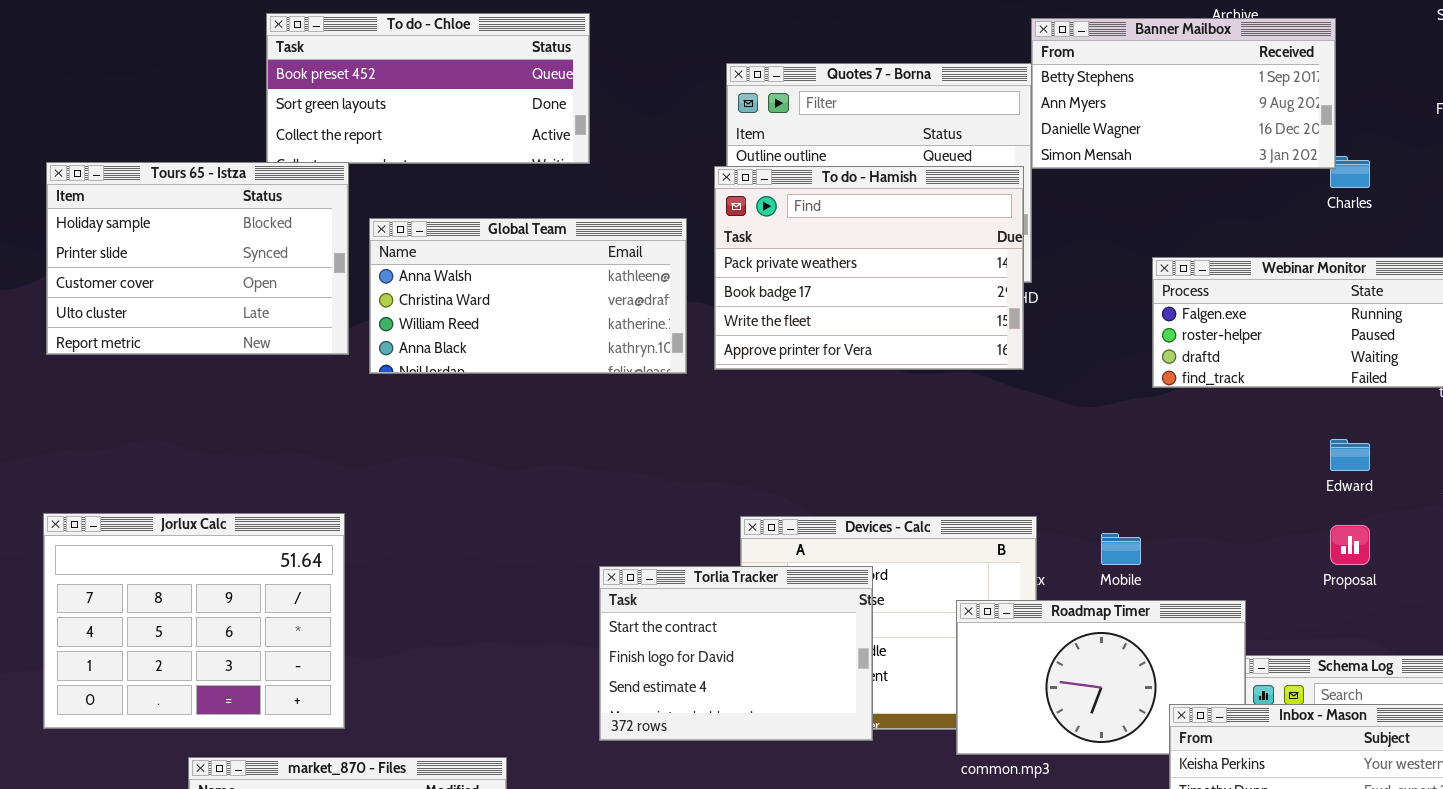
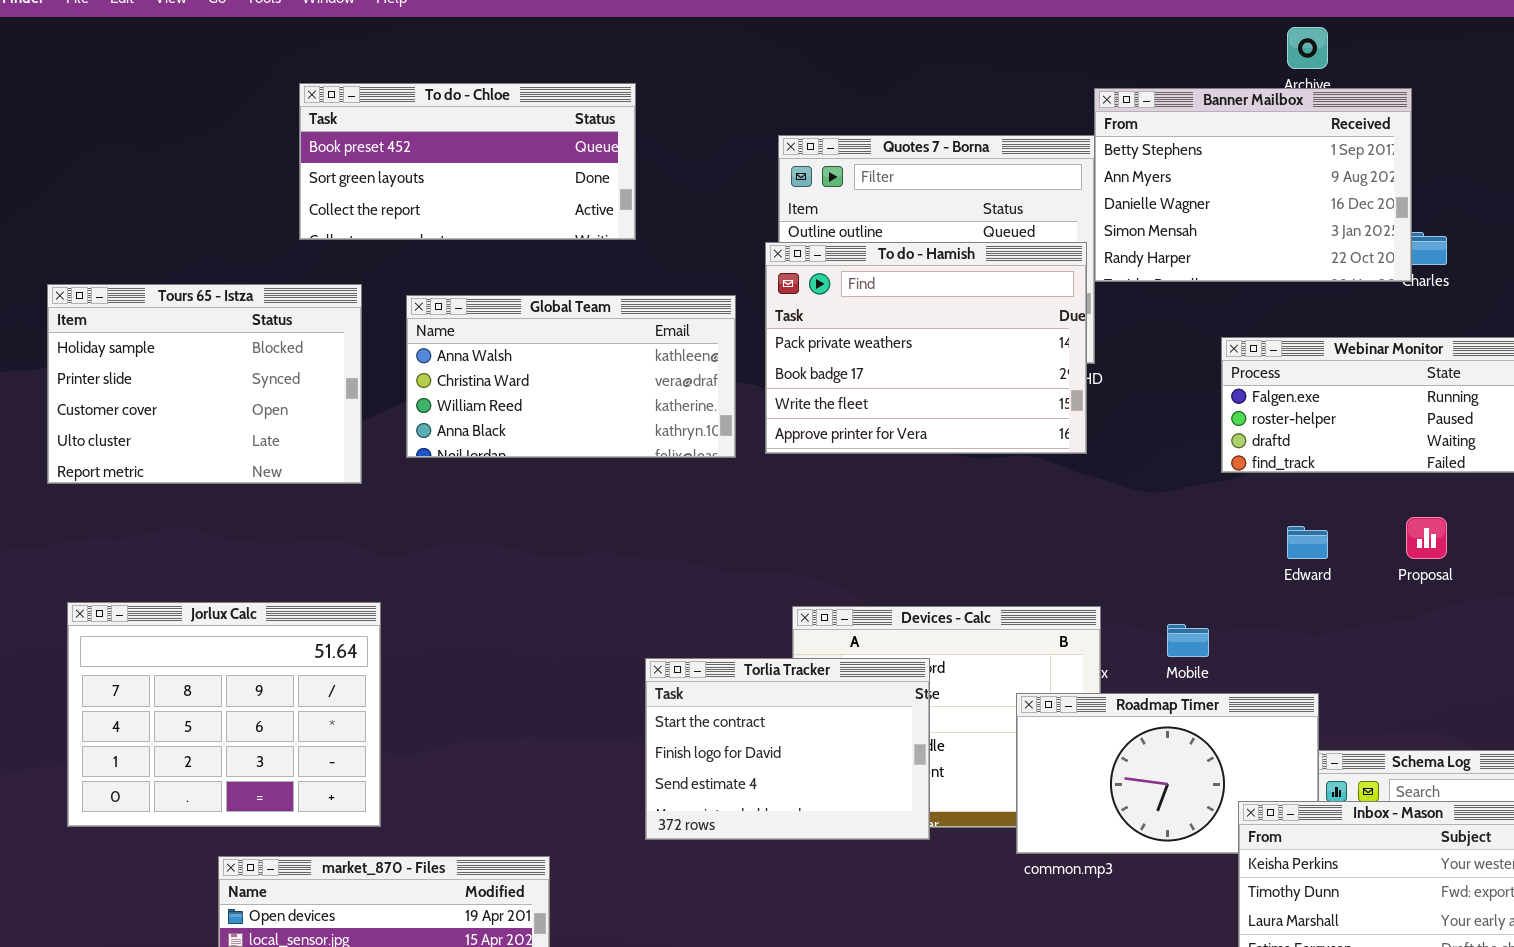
Banner Mailbox: [1031,18,1336,169] -> [1094,88,1412,282], resized
Tours 65 - Istza: [46,162,349,355] -> [47,284,362,484], moved
Edward: [1330,439,1370,471] -> [1287,526,1328,559], moved
Proposal: [1330,525,1370,565] -> [1406,517,1447,559], moved

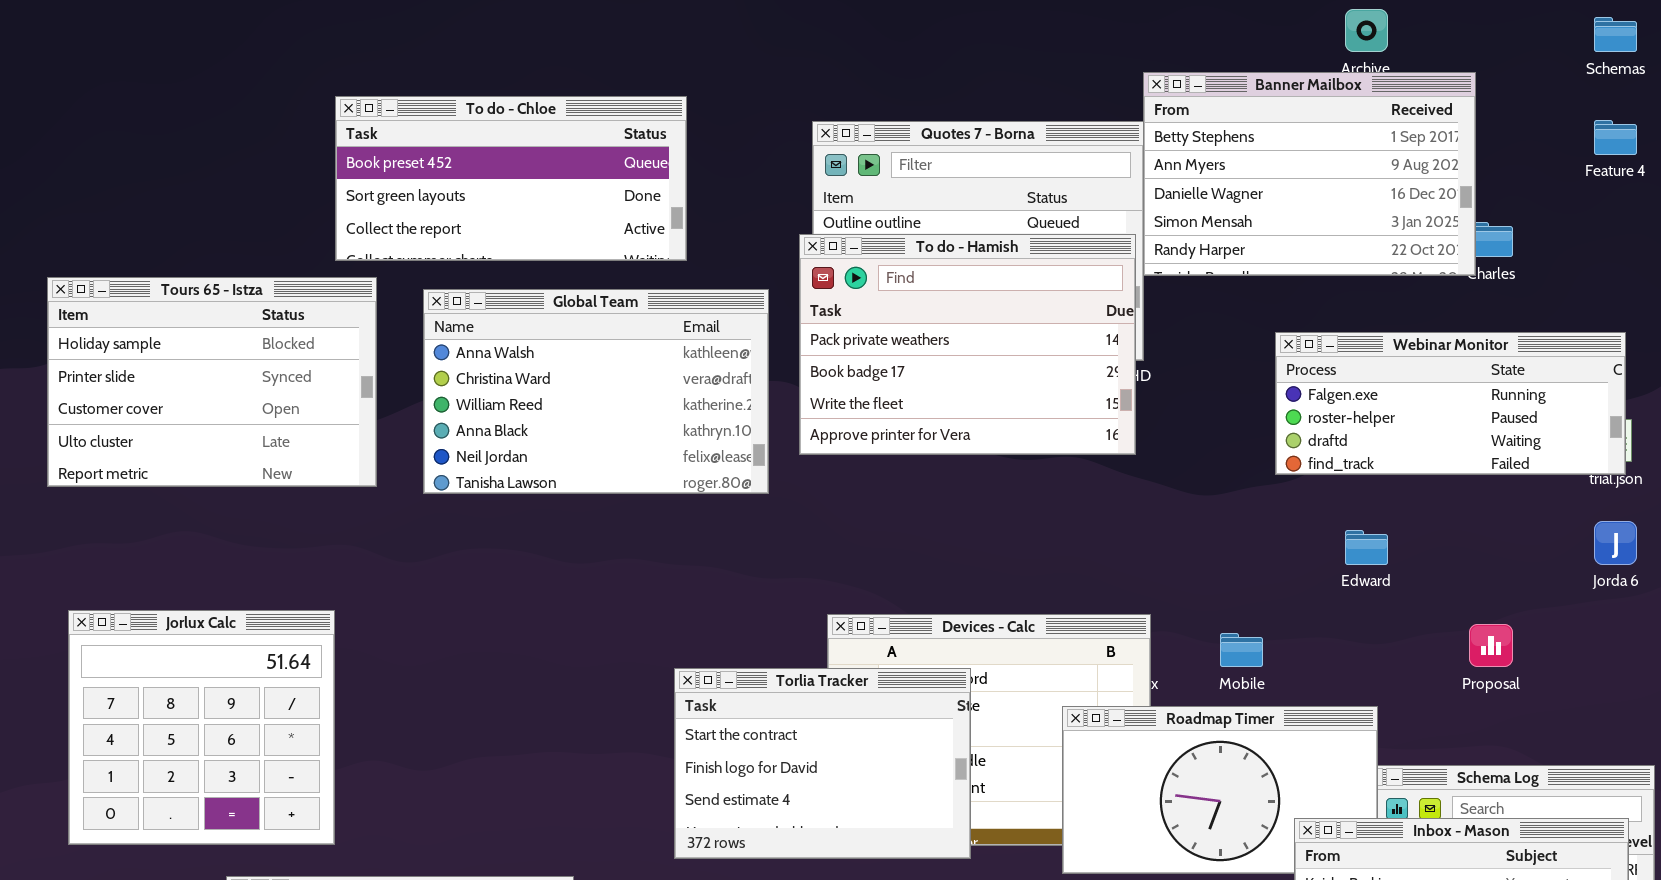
To do - Chloe: [299,83,636,240] -> [335,96,687,261], moved
Global Team: [406,295,736,458] -> [423,289,769,494], resized
Proposal: [1406,517,1447,559] -> [1469,624,1513,667], moved
Jorlux Calc: [67,602,381,827] -> [68,610,335,845], resized

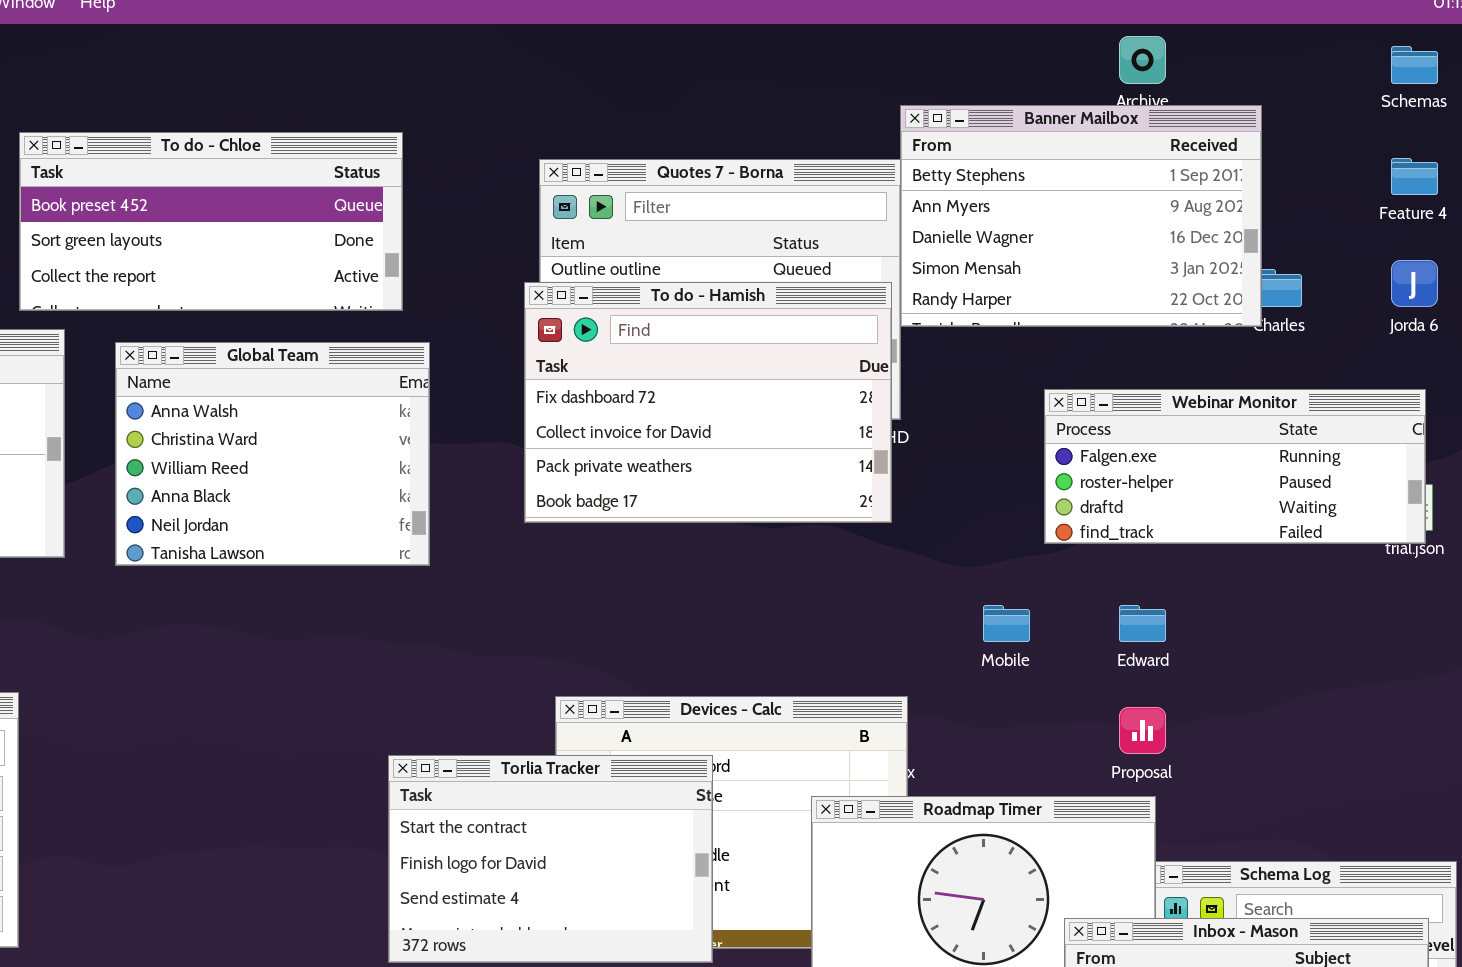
To do - Hamish: [799,234,1136,455] -> [524,282,892,523], scrolled up 2 rows
Global Team: [423,289,769,494] -> [115,342,430,566], resized
Jorda 6: [1594,521,1637,565] -> [1391,260,1438,307], moved
Proposal: [1469,624,1513,667] -> [1119,707,1166,754], moved
Mobile: [1220,633,1263,667] -> [983,605,1030,642], moved

